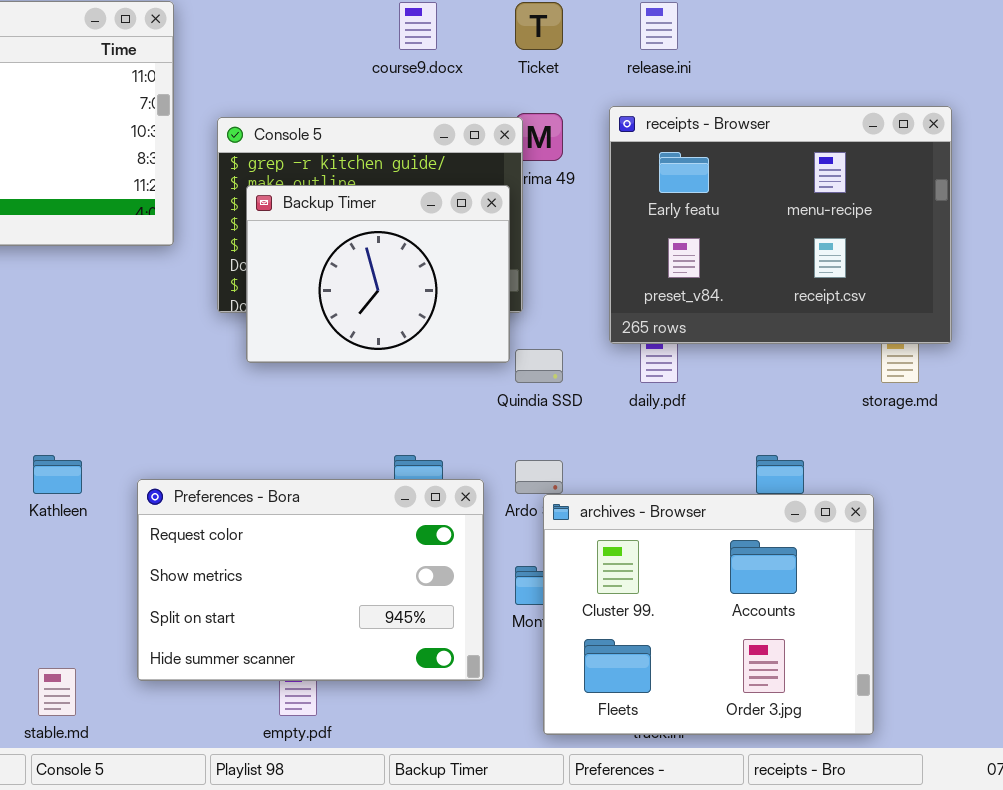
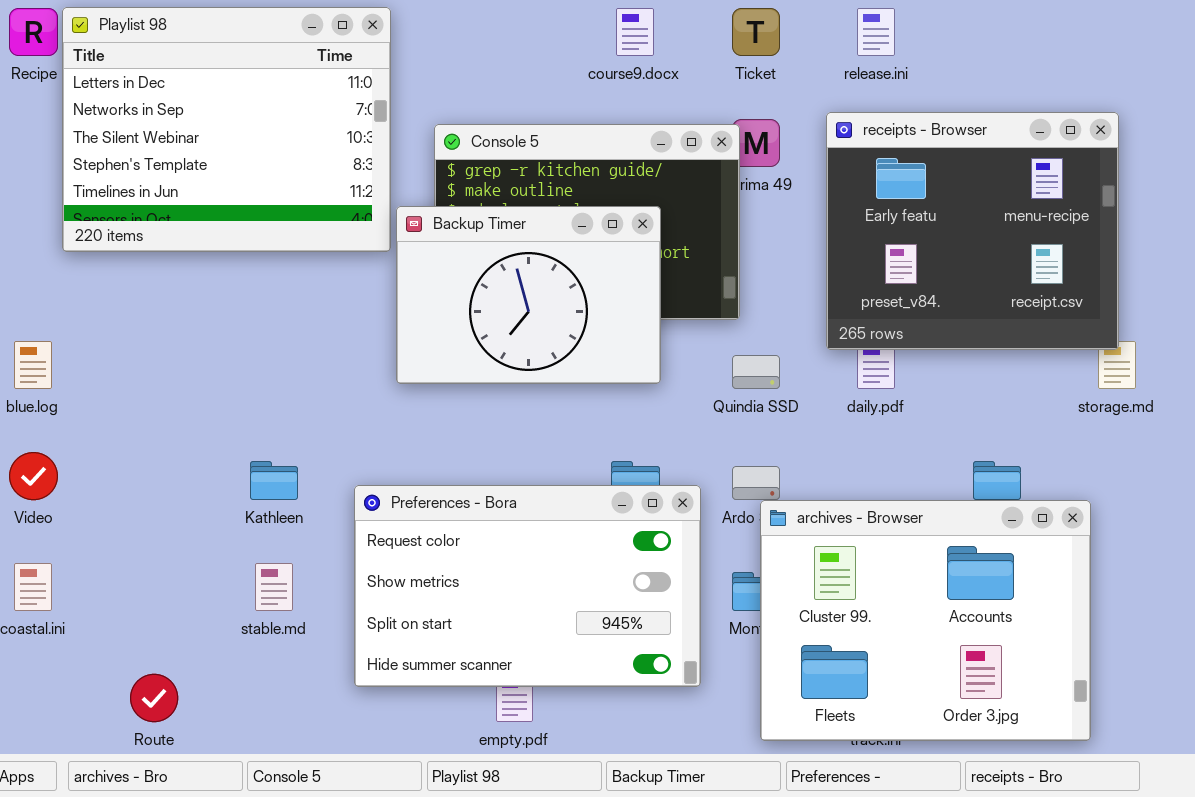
receipts - Browser: [609,106,952,344] -> [826,112,1119,350], resized
Backup Timer: [246,185,510,363] -> [396,206,661,384], moved
stable.md: [38,668,76,716] -> [255,563,293,611], moved

